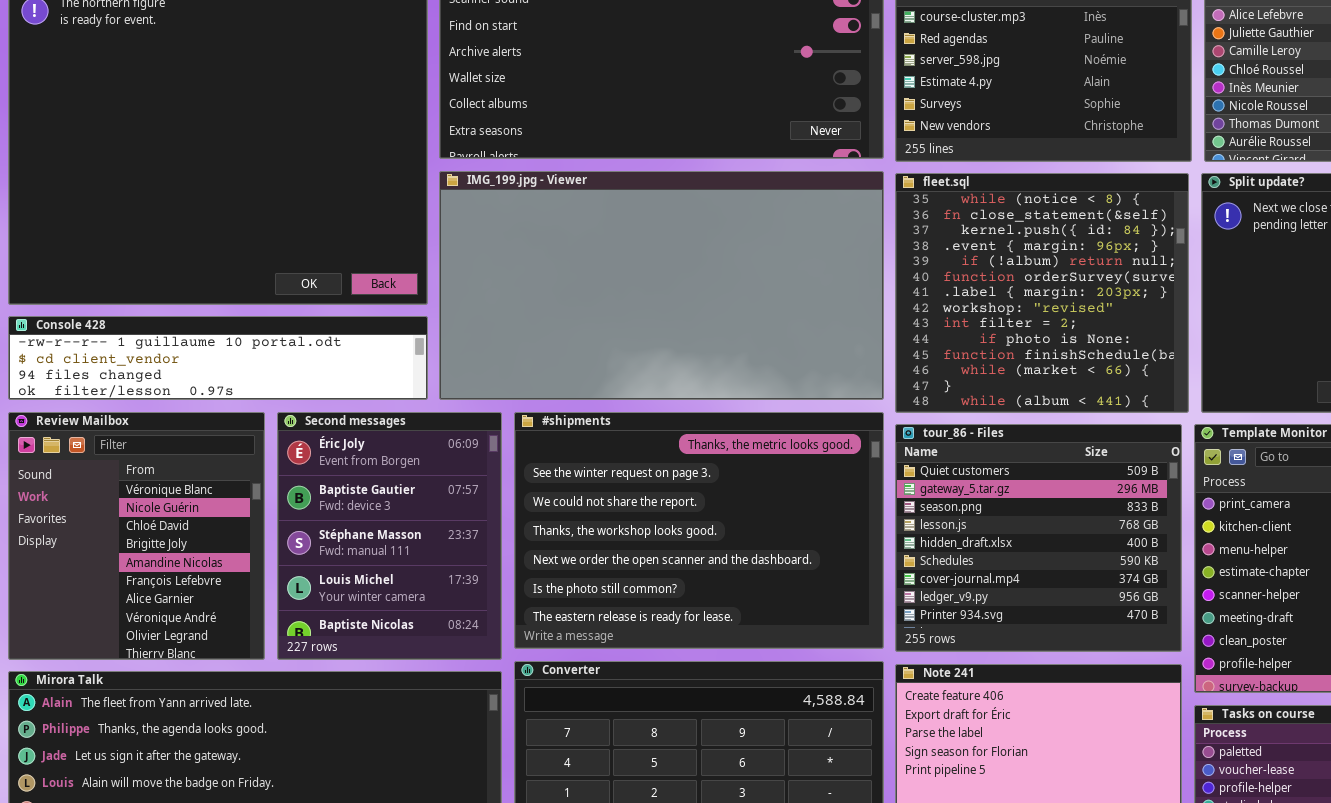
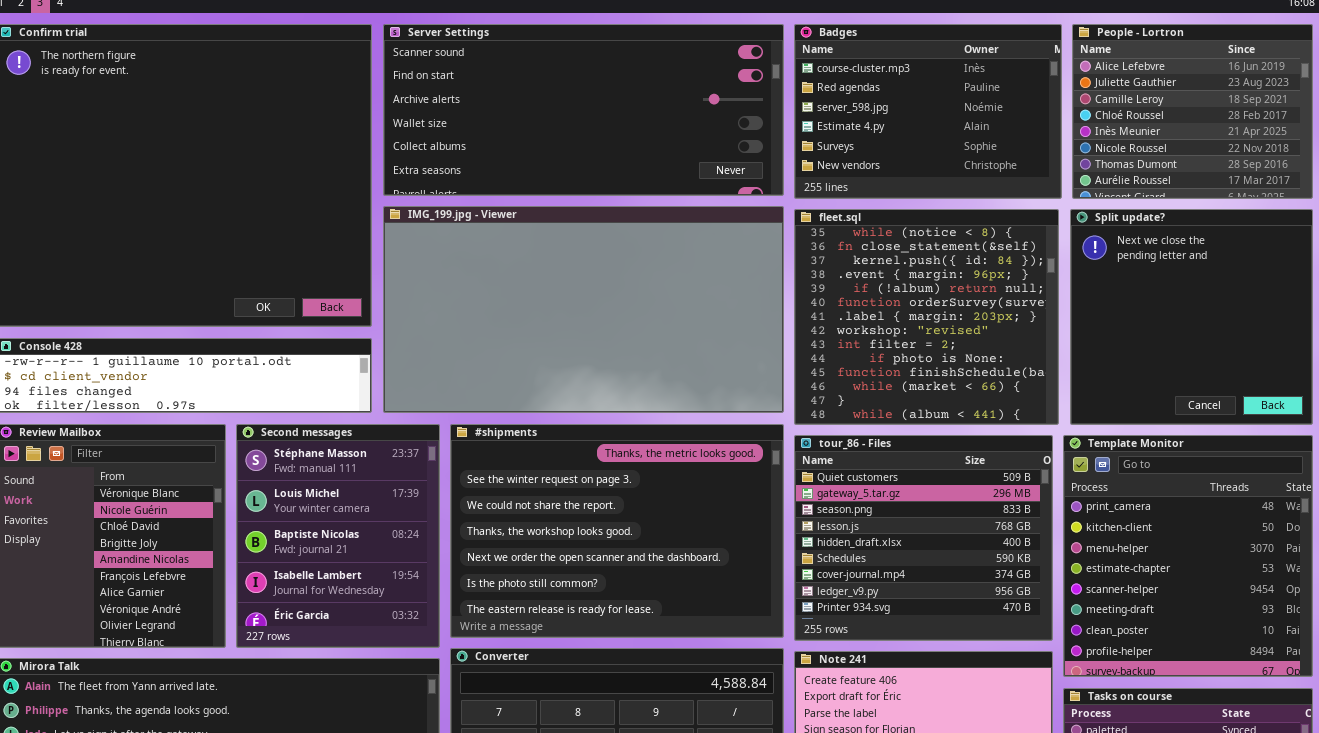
Second messages: [277,412,502,660] -> [236,424,440,648], scrolled down 2 rows

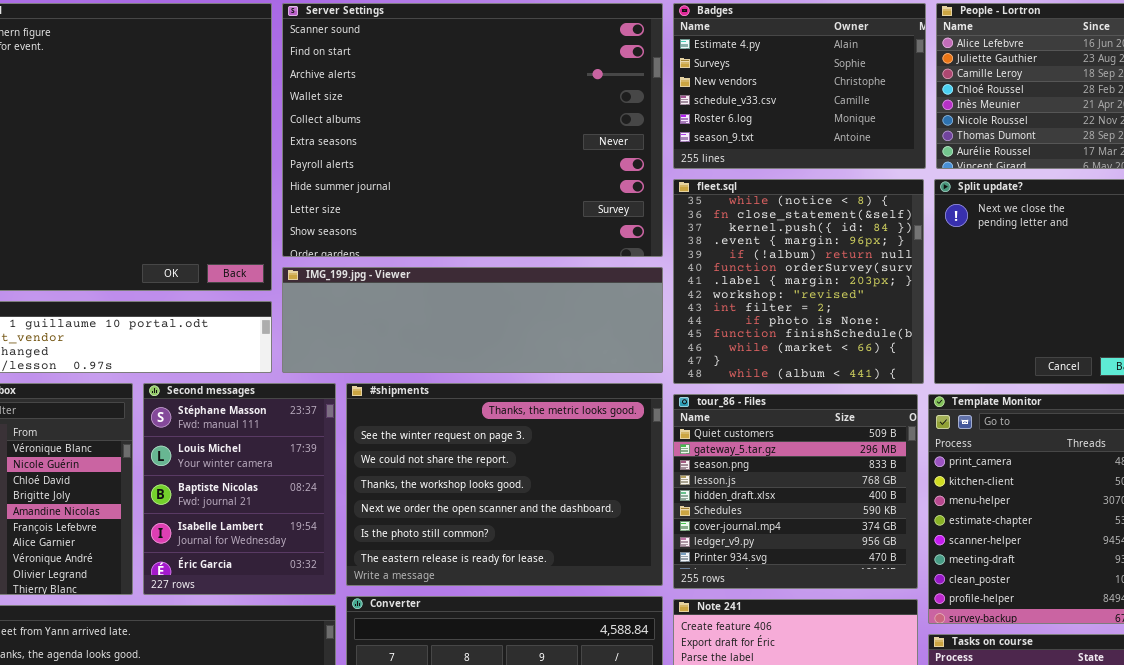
Server Settings: [383,24,784,196] -> [282,3,663,257], resized
Badges: [794,24,1062,199] -> [673,3,926,169], scrolled down 3 rows
IMG_199.jpg - Viewer: [383,206,784,413] -> [282,267,663,373], resized

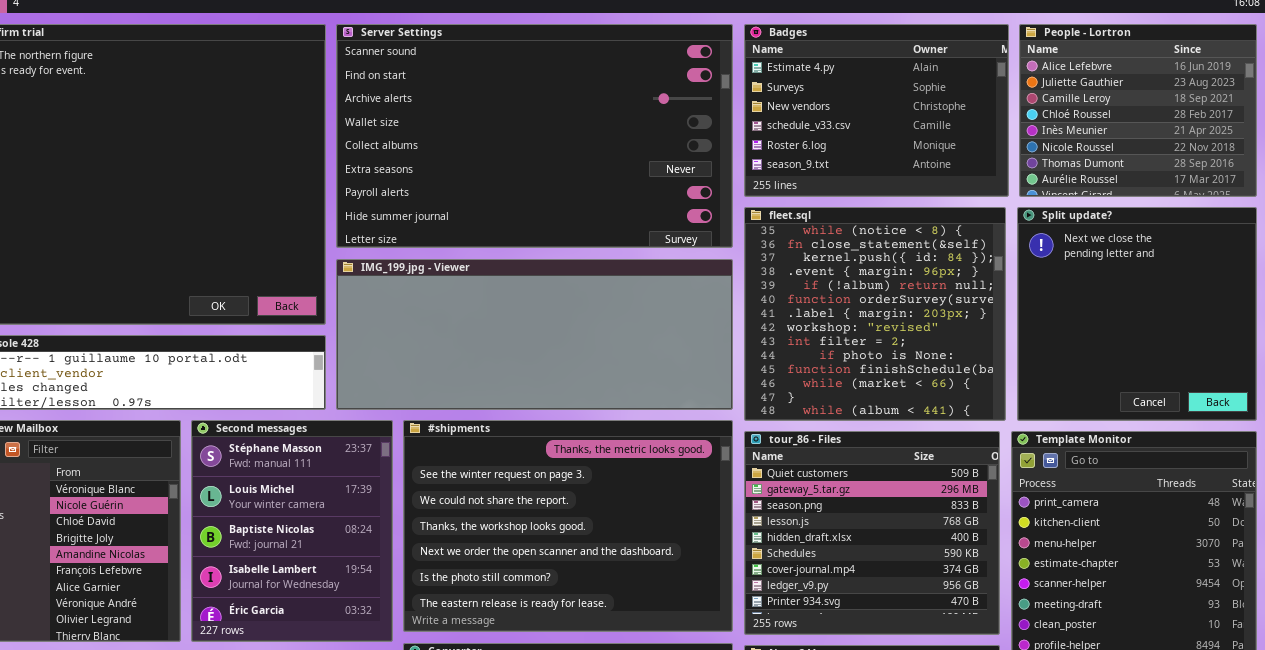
Server Settings: [282,3,663,257] -> [336,24,733,248], resized
IMG_199.jpg - Viewer: [282,267,663,373] -> [336,259,733,410], resized

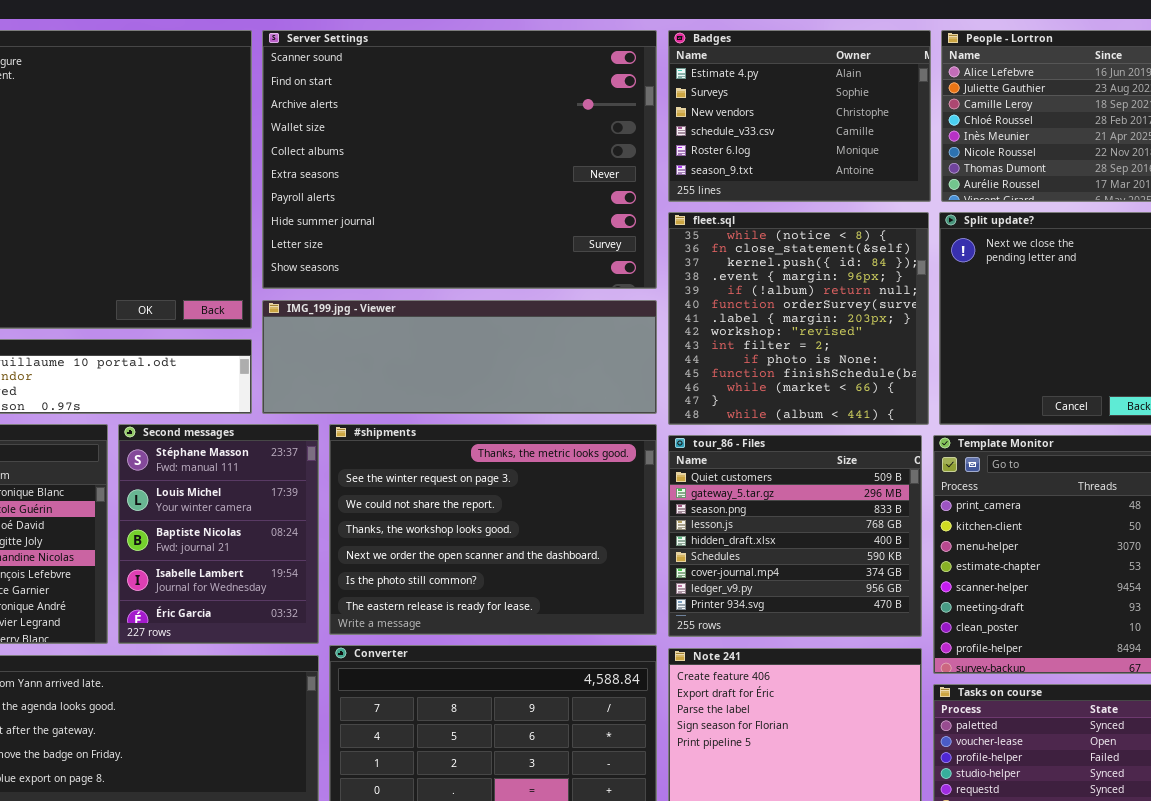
Server Settings: [336,24,733,248] -> [262,30,657,289], resized
IMG_199.jpg - Viewer: [336,259,733,410] -> [262,300,657,414], resized

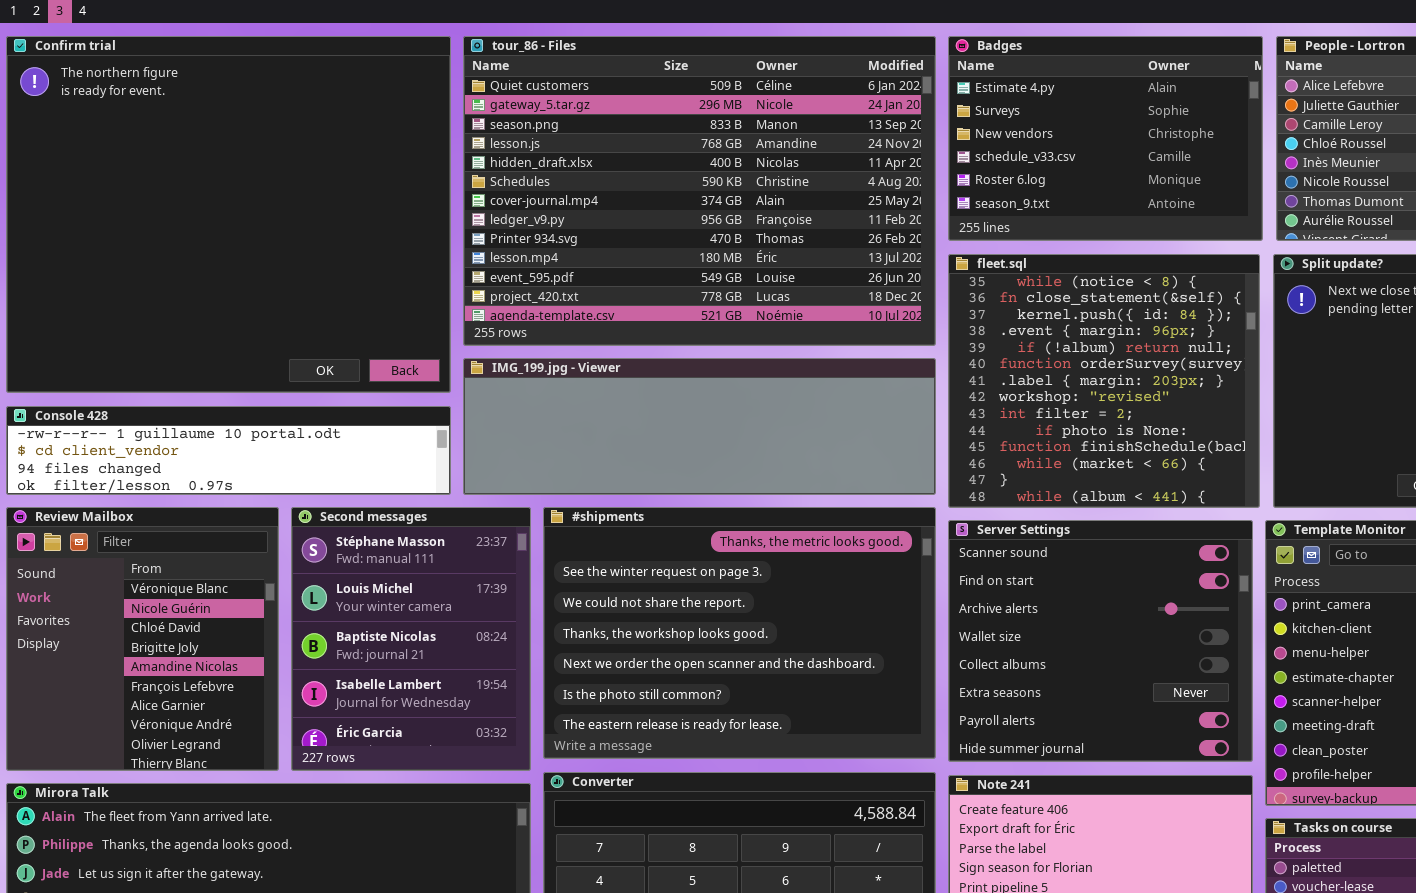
Server Settings: [262,30,657,289] -> [948,520,1253,762], moved, resized
tour_86 - Files: [668,435,922,637] -> [463,36,936,346], moved, resized

